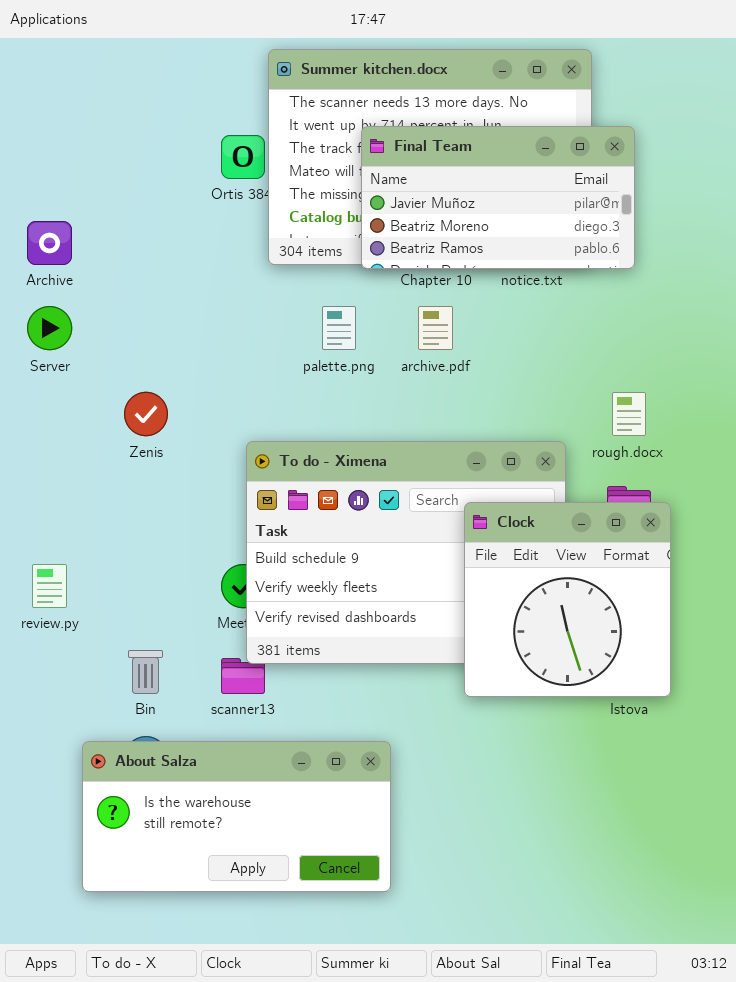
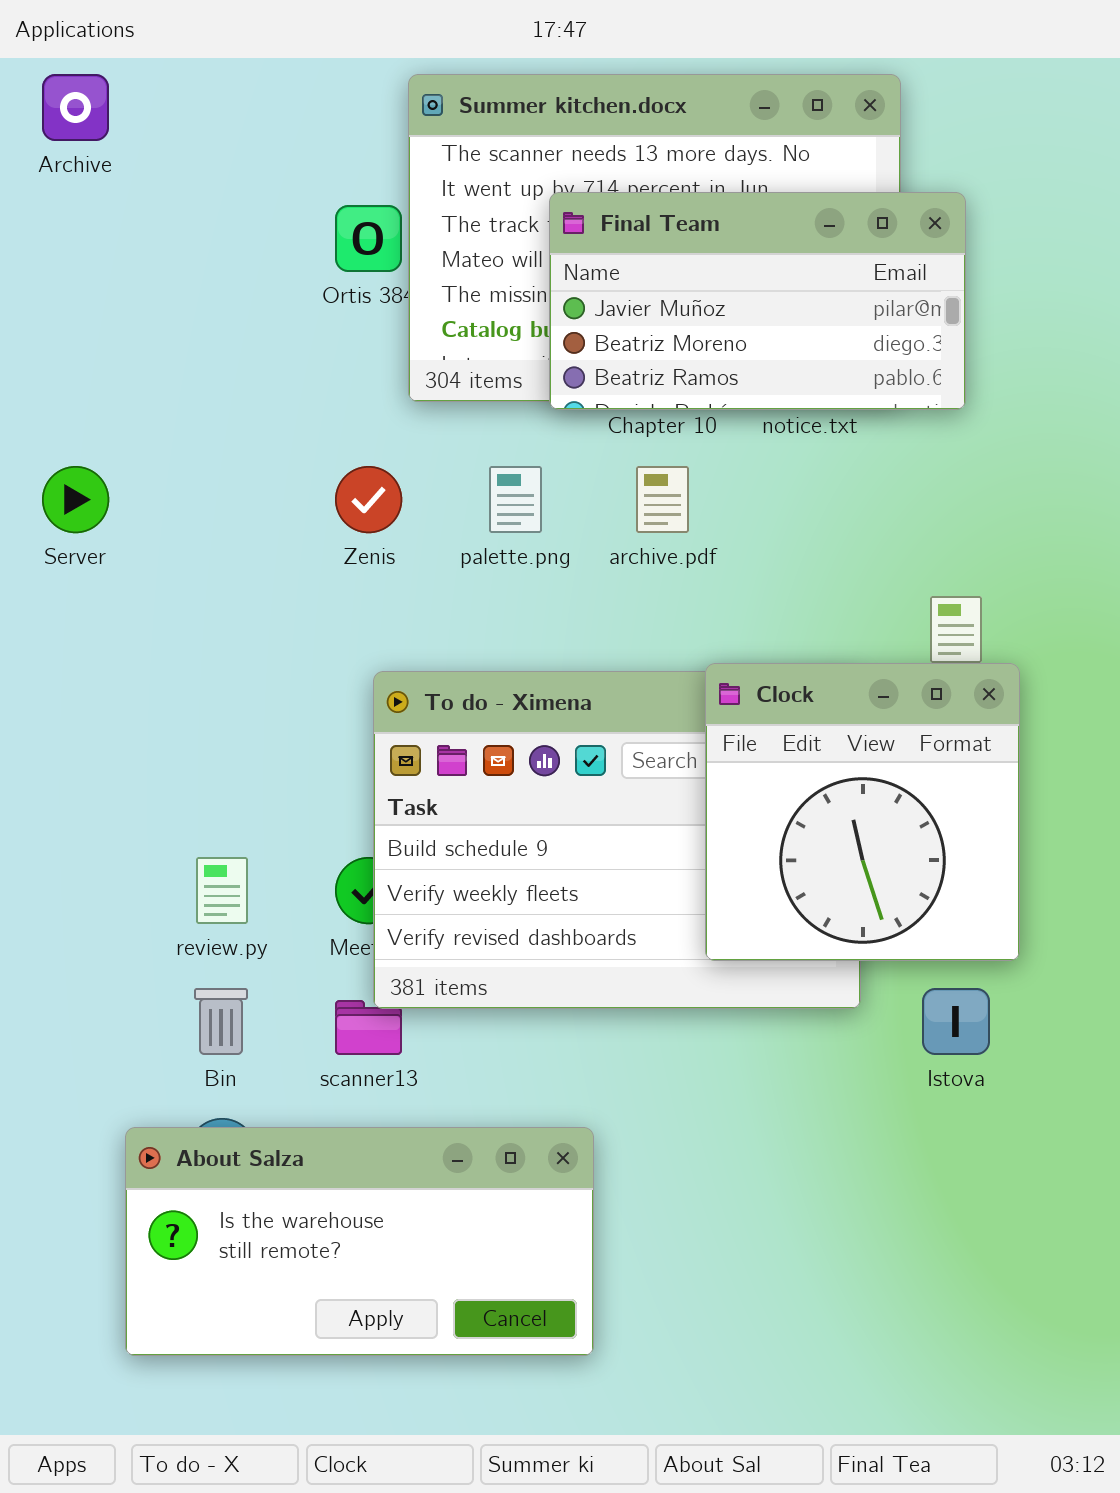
Archive: [27,221,72,265] -> [42,74,109,141], moved
Zenis: [124,392,168,436] -> [335,466,402,533], moved
Clock: [464,502,671,697] -> [705,663,1020,961], moved
review.py: [32,564,67,608] -> [196,857,248,924], moved

